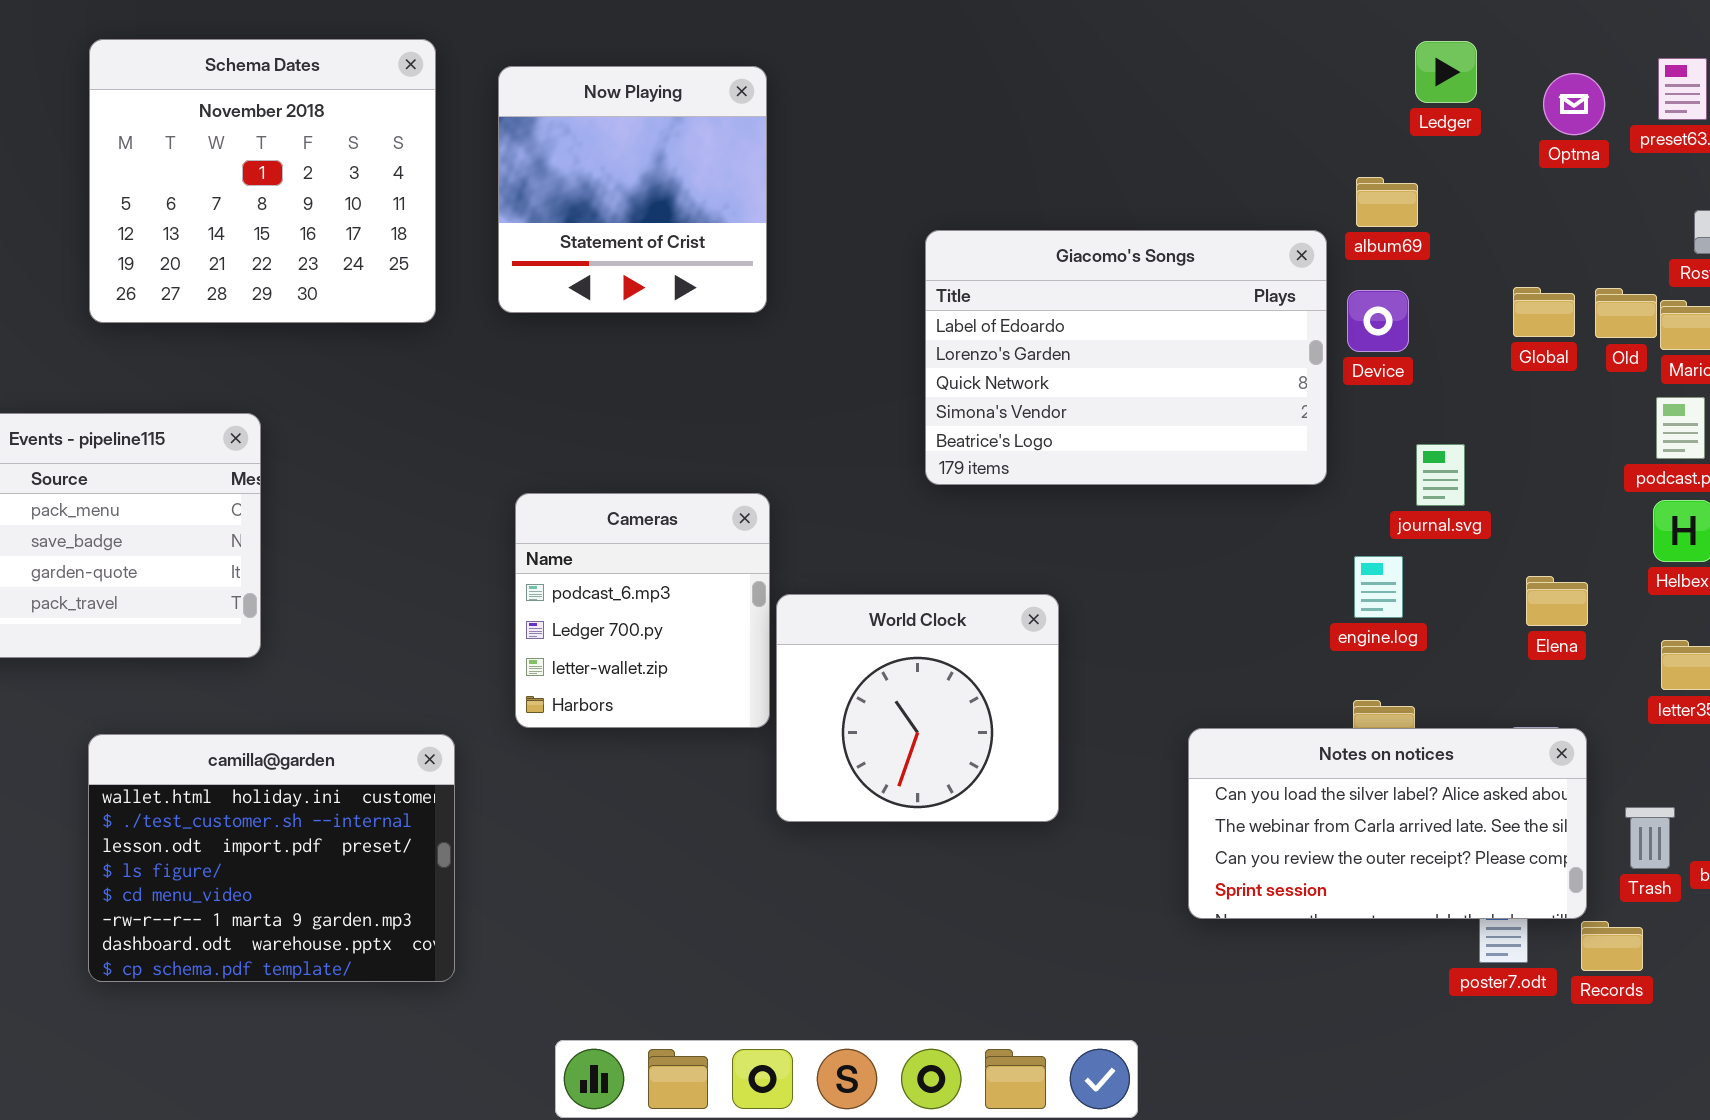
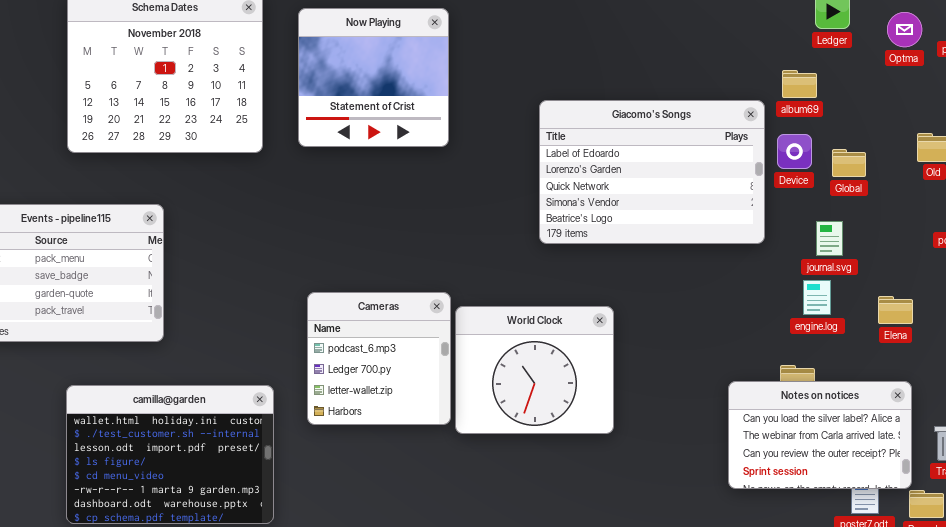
Global: [1513,287,1575,337] -> [832,149,866,177], moved
Cameras: [515,493,770,728] -> [307,292,451,425], moved
engine.log: [1354,556,1403,618] -> [803,280,831,315], moved
Notes on notices: [1188,728,1587,919] -> [728,381,912,489], resized

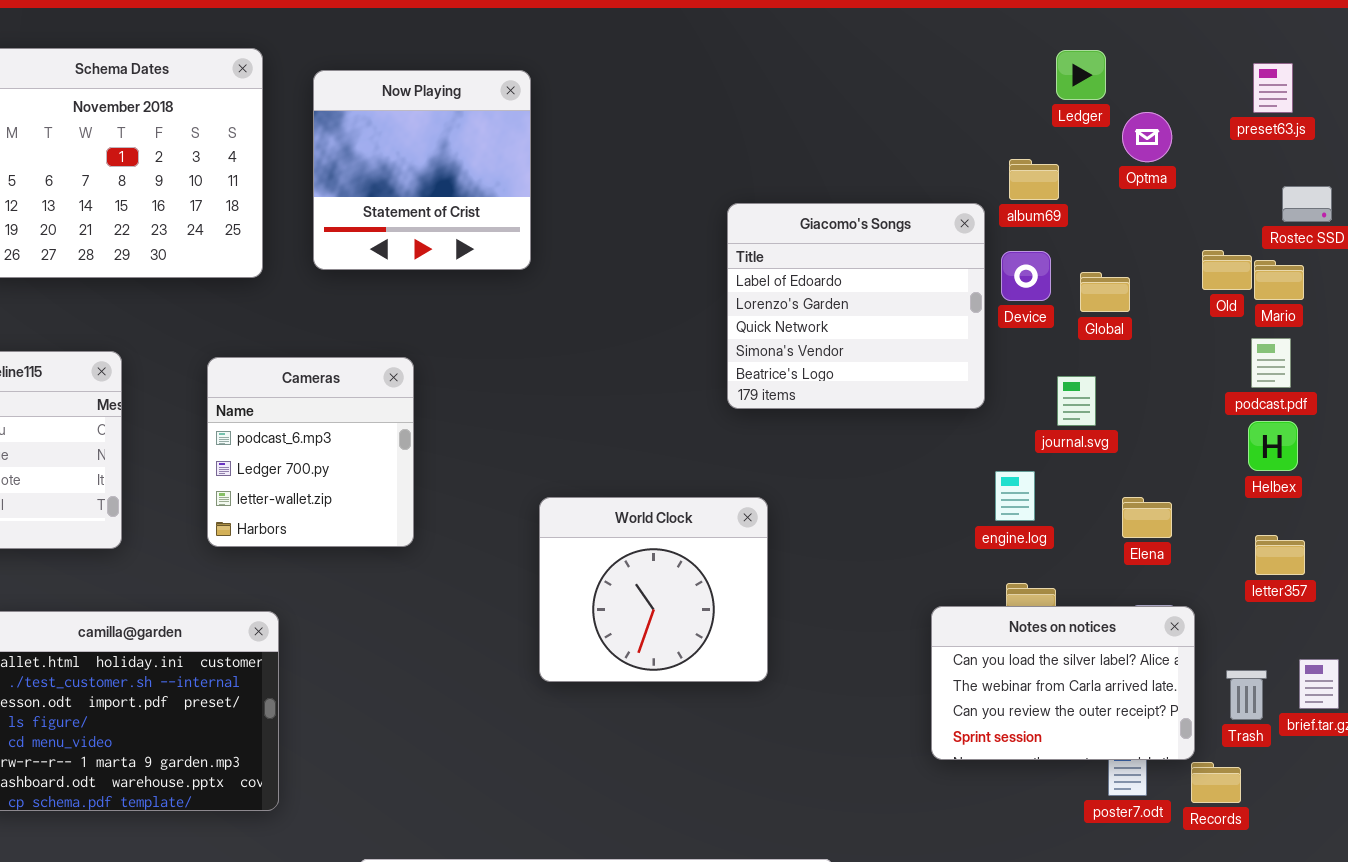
Optma: [887,12,922,47] -> [1122,112,1172,162], moved
Giacomo's Songs: [539,100,765,244] -> [727,203,985,409], resized
engine.log: [803,280,831,315] -> [995,471,1035,521], moved
Cameras: [307,292,451,425] -> [207,357,414,547], moved
Elena: [878,296,913,324] -> [1122,497,1172,538], moved

